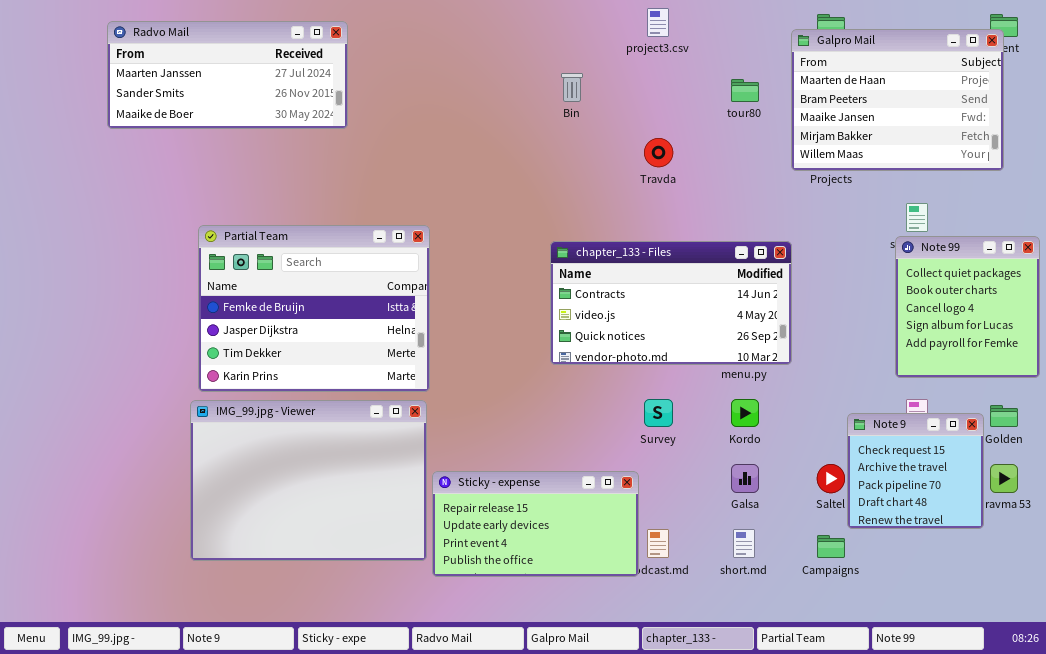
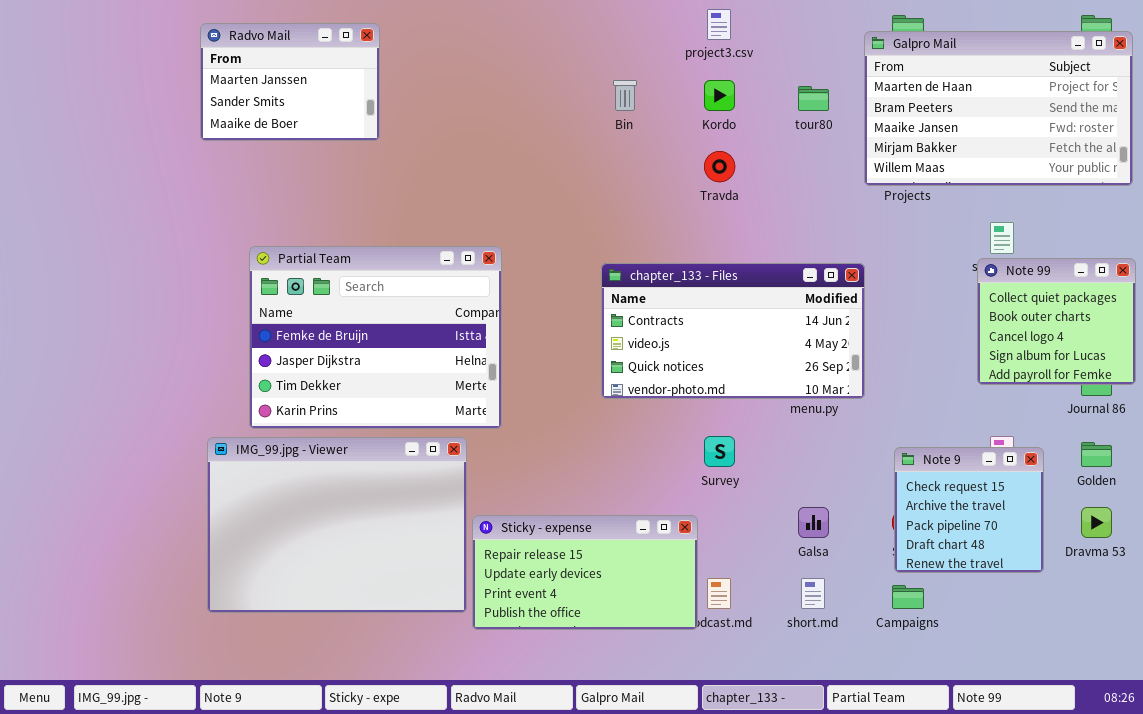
Radvo Mail: [107,21,348,129] -> [200,23,380,141], resized
Galpro Mail: [791,29,1004,171] -> [864,31,1133,186], resized
Partial Team: [198,225,430,392] -> [249,246,502,429], moved
Note 99: [895,236,1040,378] -> [977,258,1136,385], resized
Kordo: [731,399,759,427] -> [704,80,735,111], moved
Note 9: [847,413,984,529] -> [894,447,1044,573], moved

